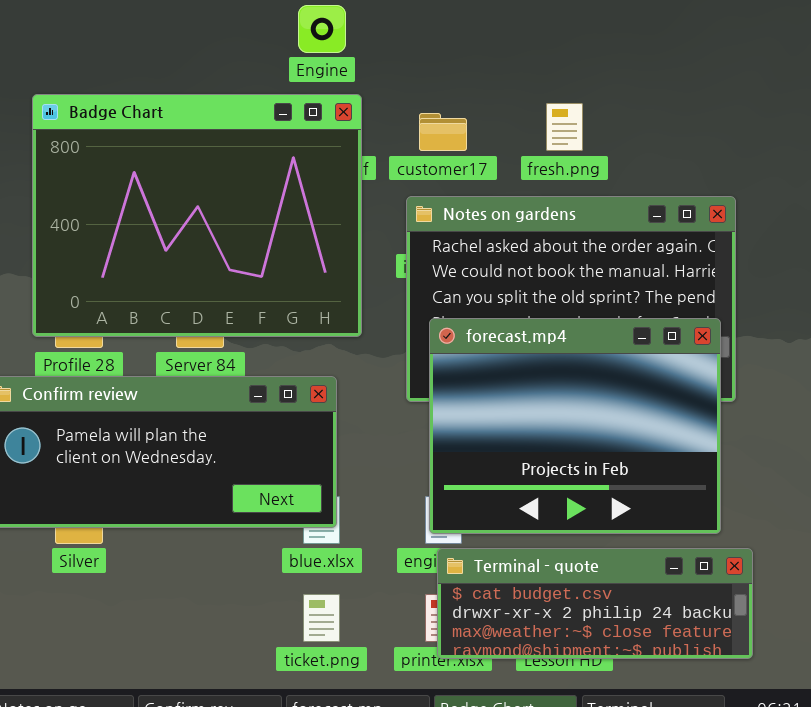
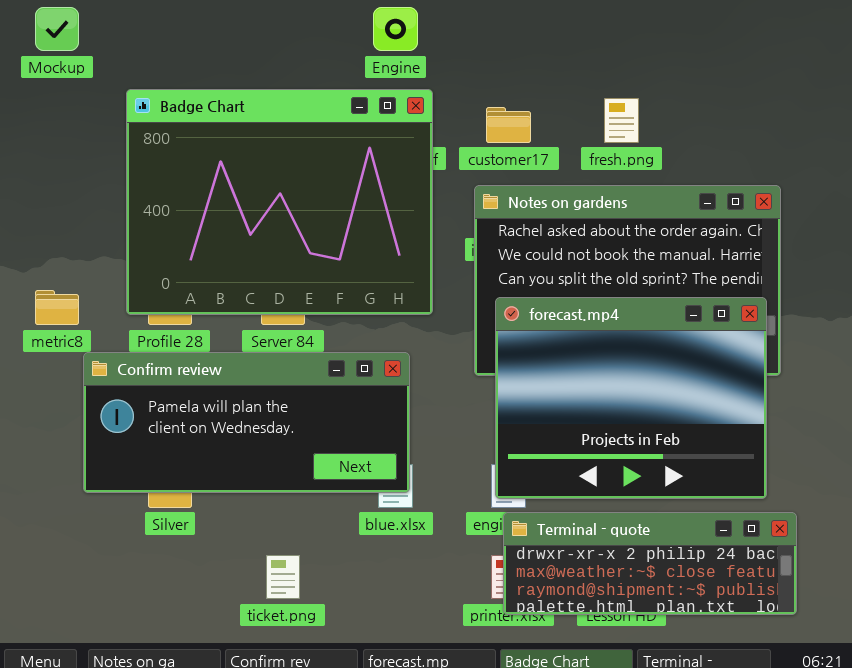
Terminal - quote: [437,548,753,659] -> [503,512,797,615], scrolled down 1 row
ticket.png: [303,594,340,642] -> [266,555,300,599], moved

